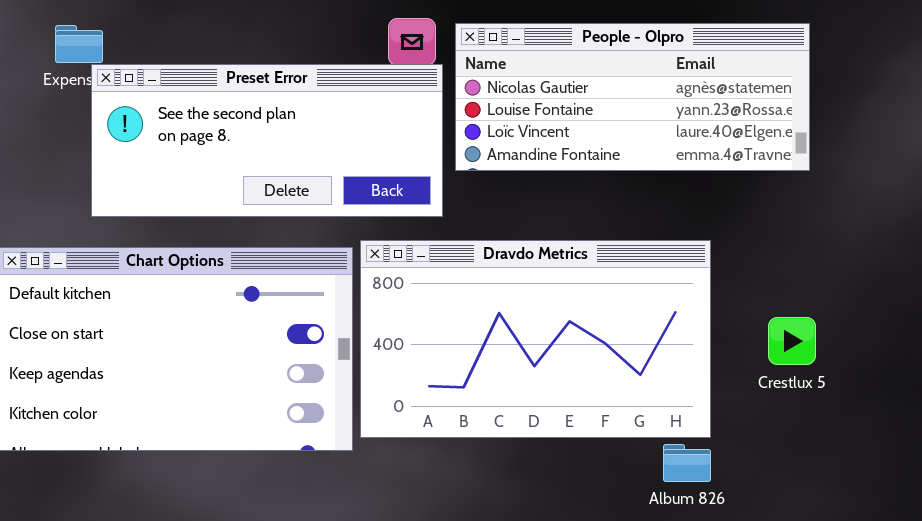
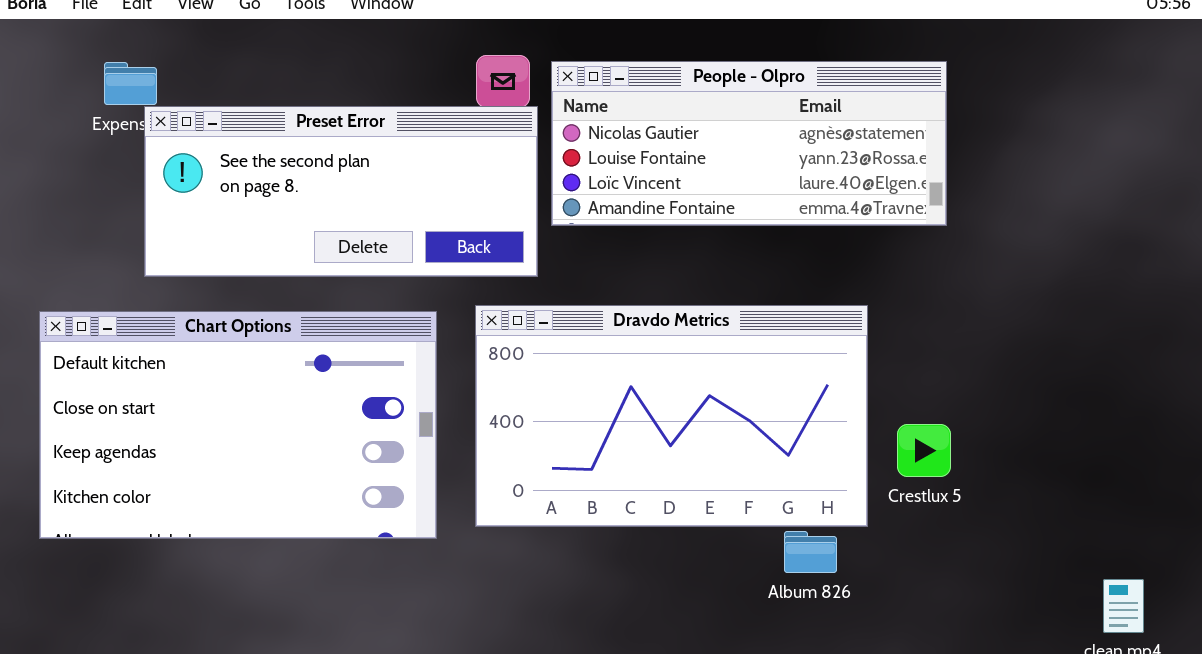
Dravdo Metrics: [360,240,711,438] -> [475,305,868,527], moved
Crestlux 5: [768,317,816,365] -> [897,424,951,477], moved

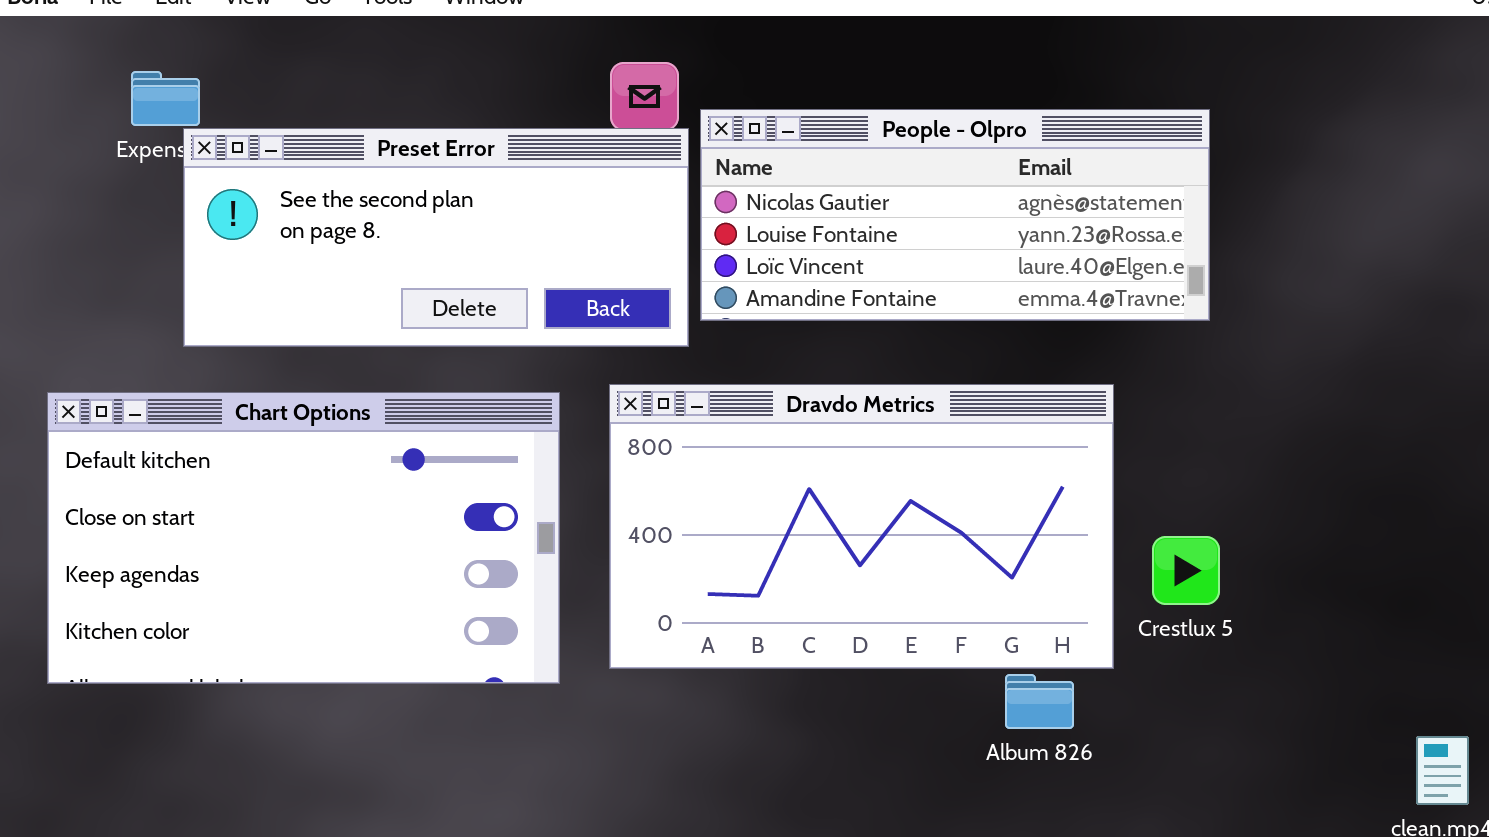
People - Olpro: [551,61,947,226] -> [700,109,1210,321], moved

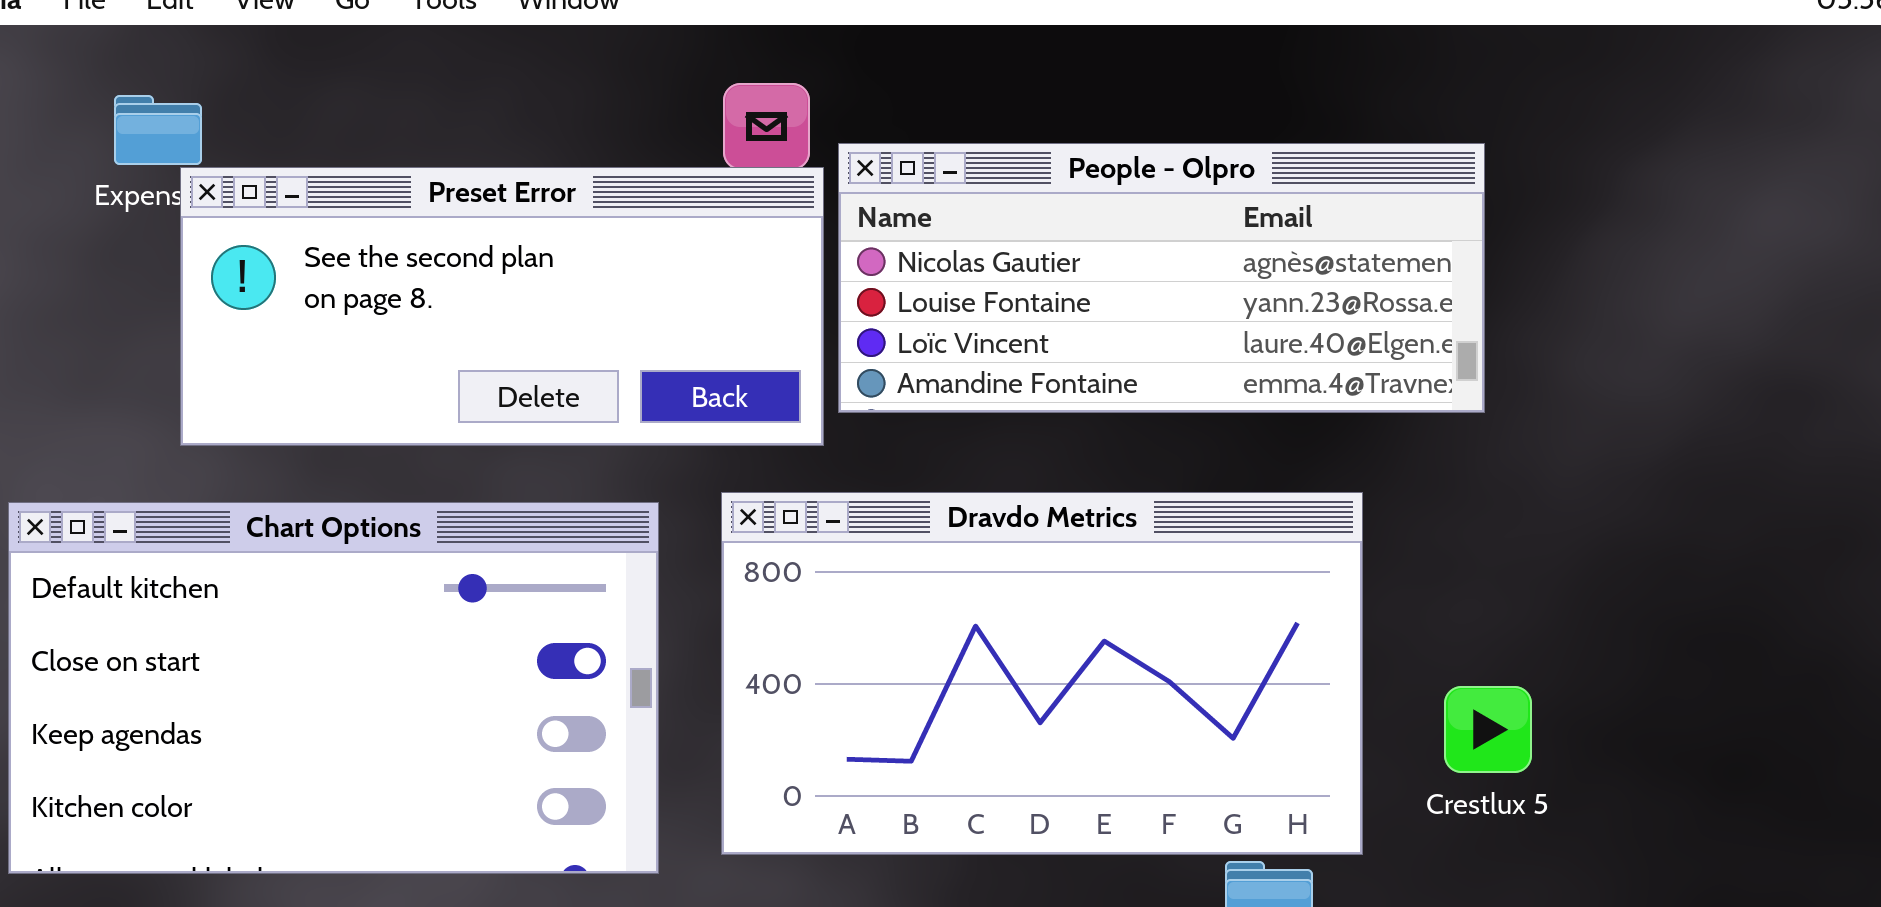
Crestlux 5: [1152,536,1220,605] -> [1444,686,1532,773], moved

